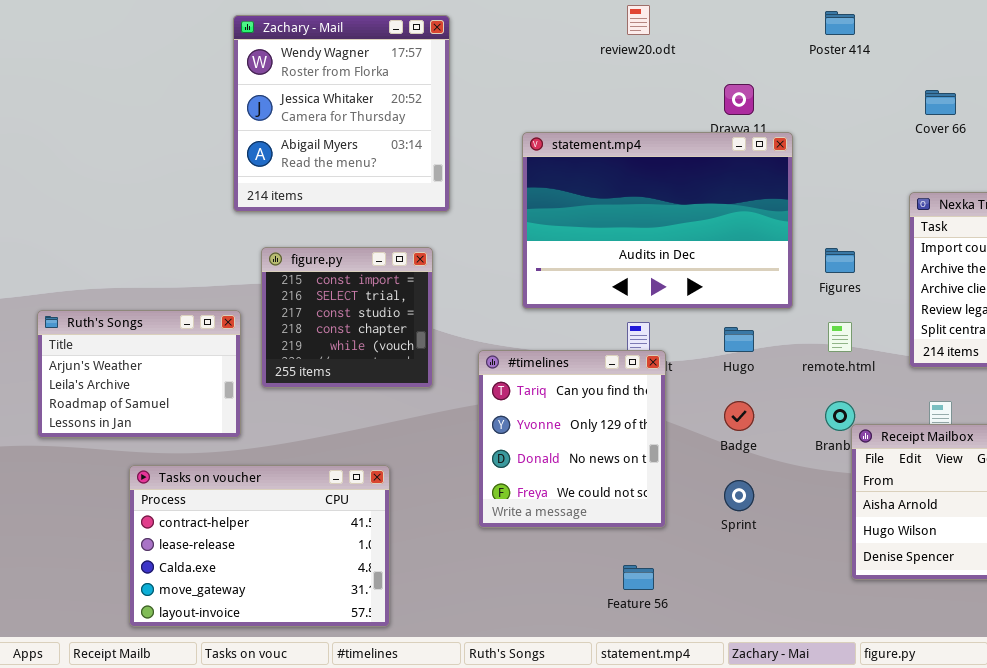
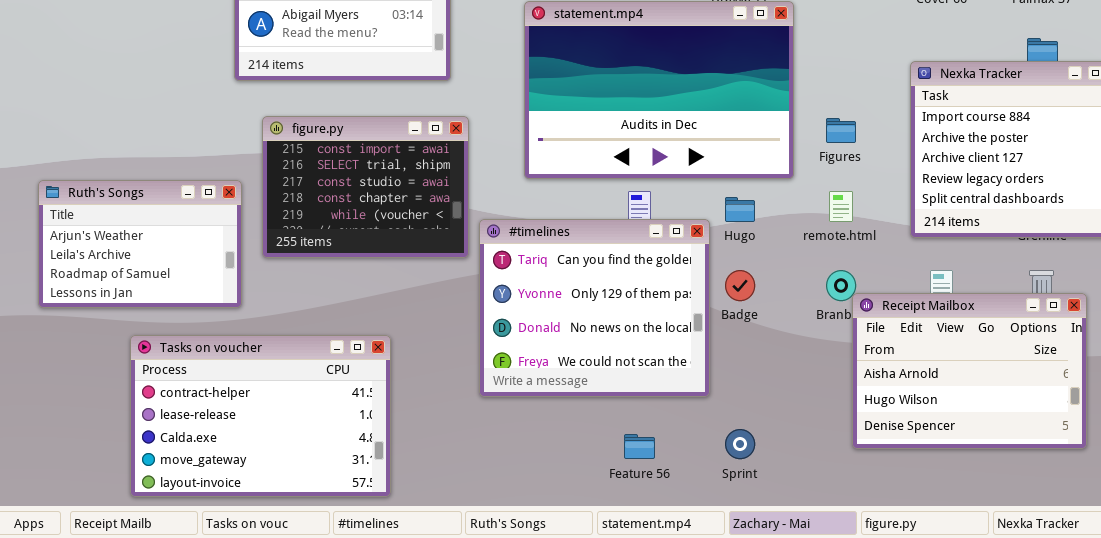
figure.py: [261,247,433,388] -> [262,116,469,258], resized
#timelines: [478,350,666,528] -> [479,219,710,397], resized
Sprint: [724,480,754,511] -> [725,429,755,459], moved

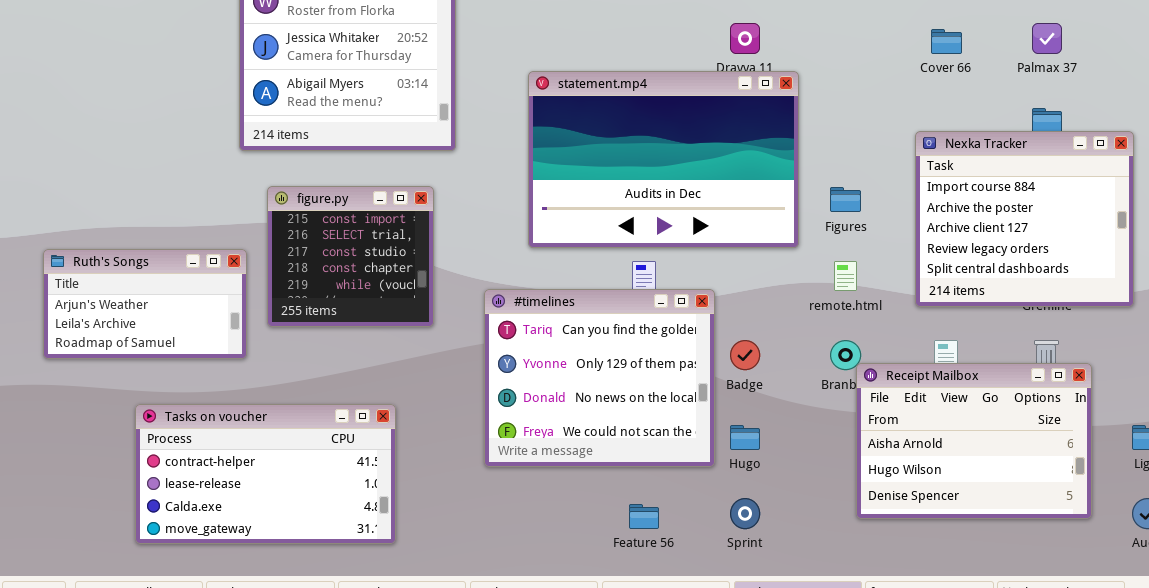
figure.py: [262,116,469,258] -> [267,186,434,327], resized
Ruth's Songs: [38,180,242,308] -> [43,249,247,359], resized
Hugo: [725,197,755,222] -> [730,425,760,450], moved
Tasks on voucher: [130,335,391,497] -> [135,404,396,544], resized

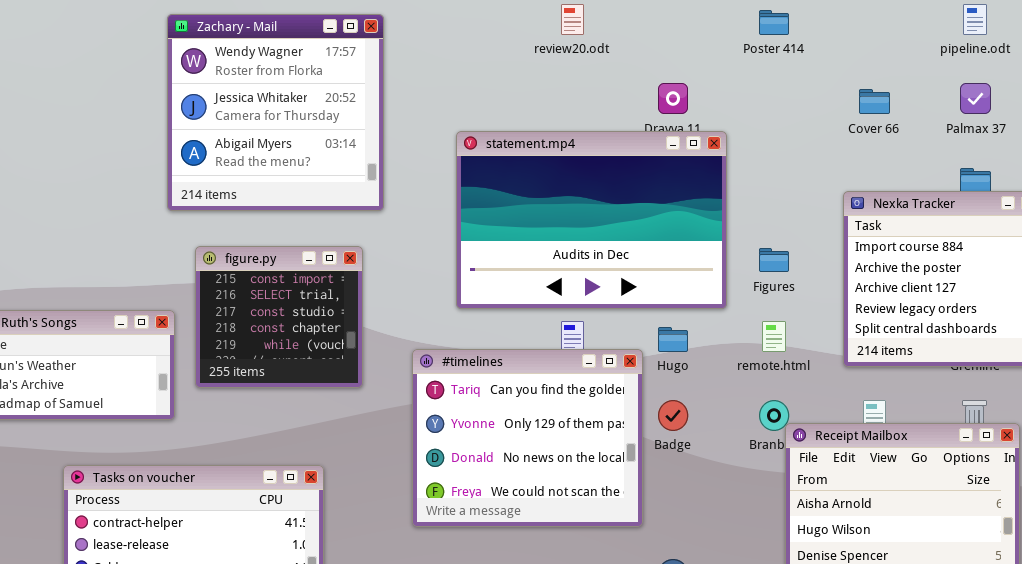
Hugo: [730,425,760,450] -> [658,327,688,352], moved

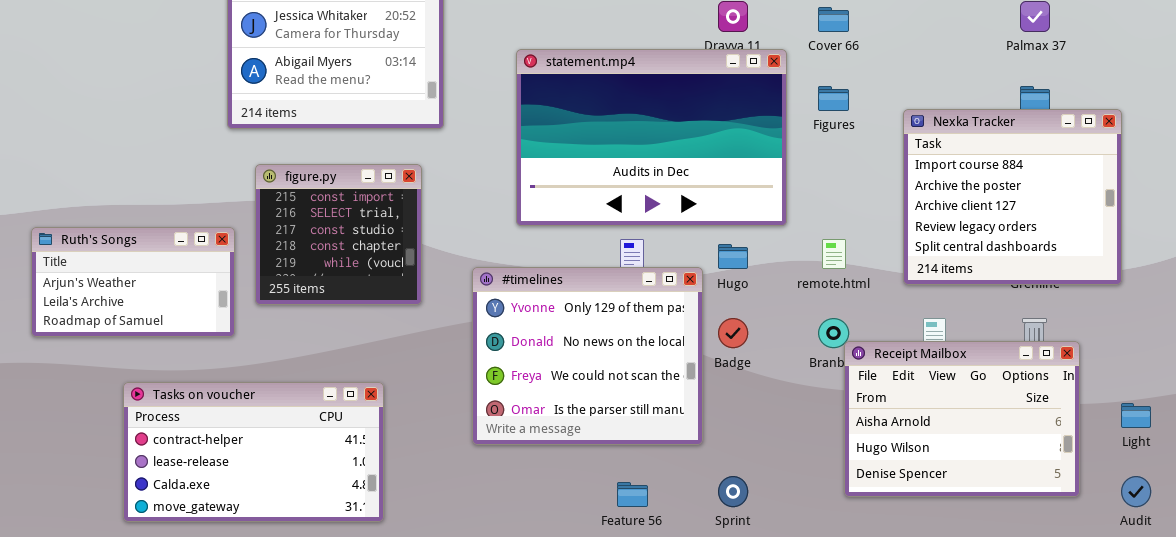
Cover 66: [859,89,890,114] -> [818,7,849,32], moved
Figures: [759,248,789,272] -> [818,86,849,111], moved
#timelines: [412,349,643,527] -> [472,267,703,445], scrolled down 1 row

